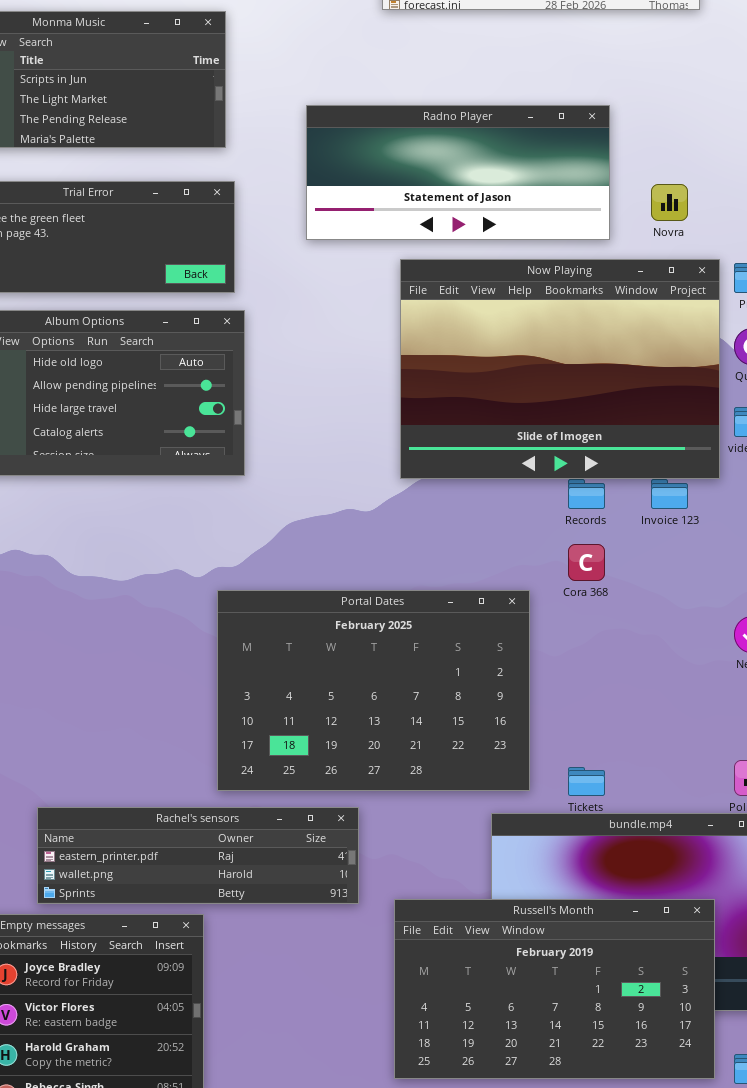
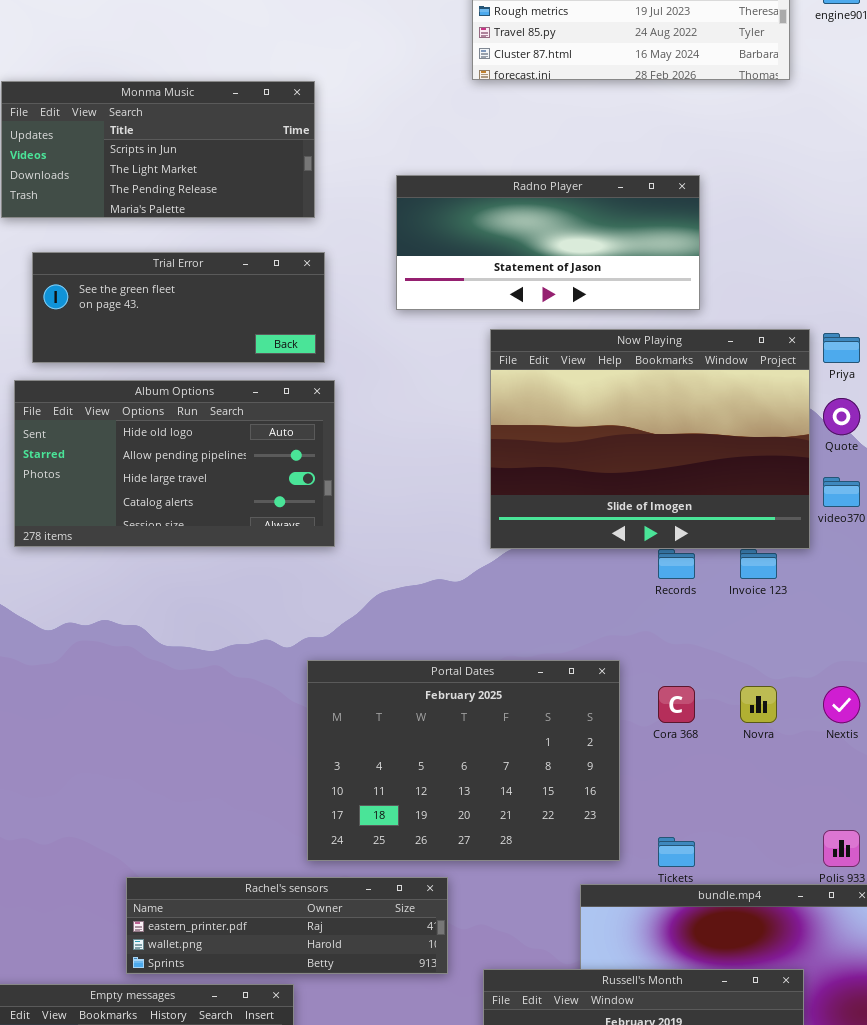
Novra: [651,184,688,221] -> [740,686,777,723], moved
Cora 368: [568,544,605,581] -> [658,686,695,723], moved

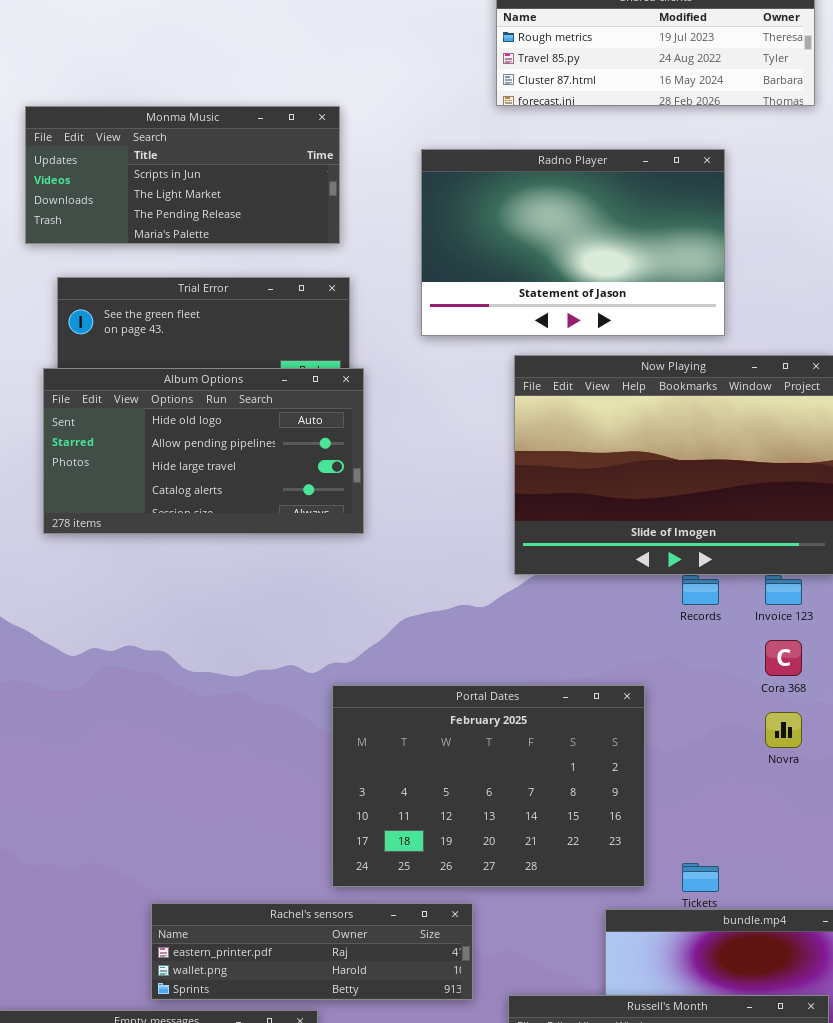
Radno Player: [396,175,700,310] -> [421,149,725,336], resized
Album Options: [14,380,335,547] -> [43,368,364,534], moved
Cora 368: [658,686,695,723] -> [765,640,802,676], moved

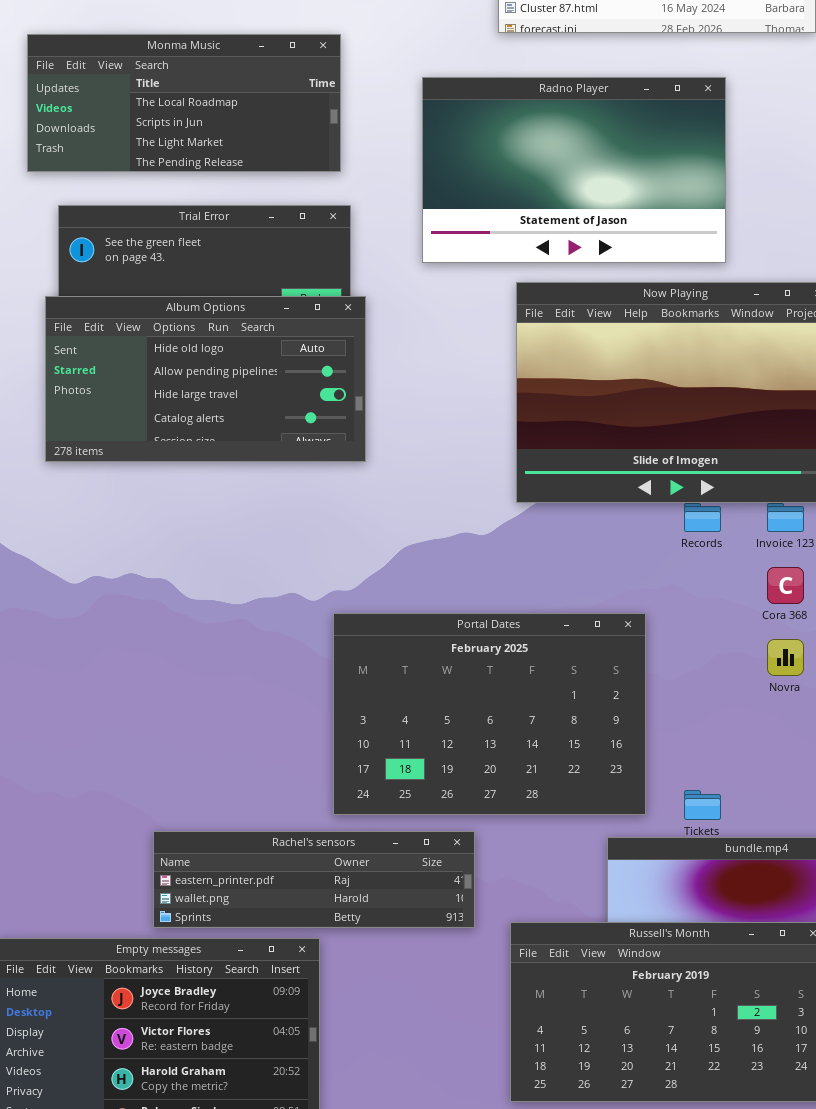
Monma Music: [25,106,340,244] -> [27,34,341,172], scrolled up 1 row

